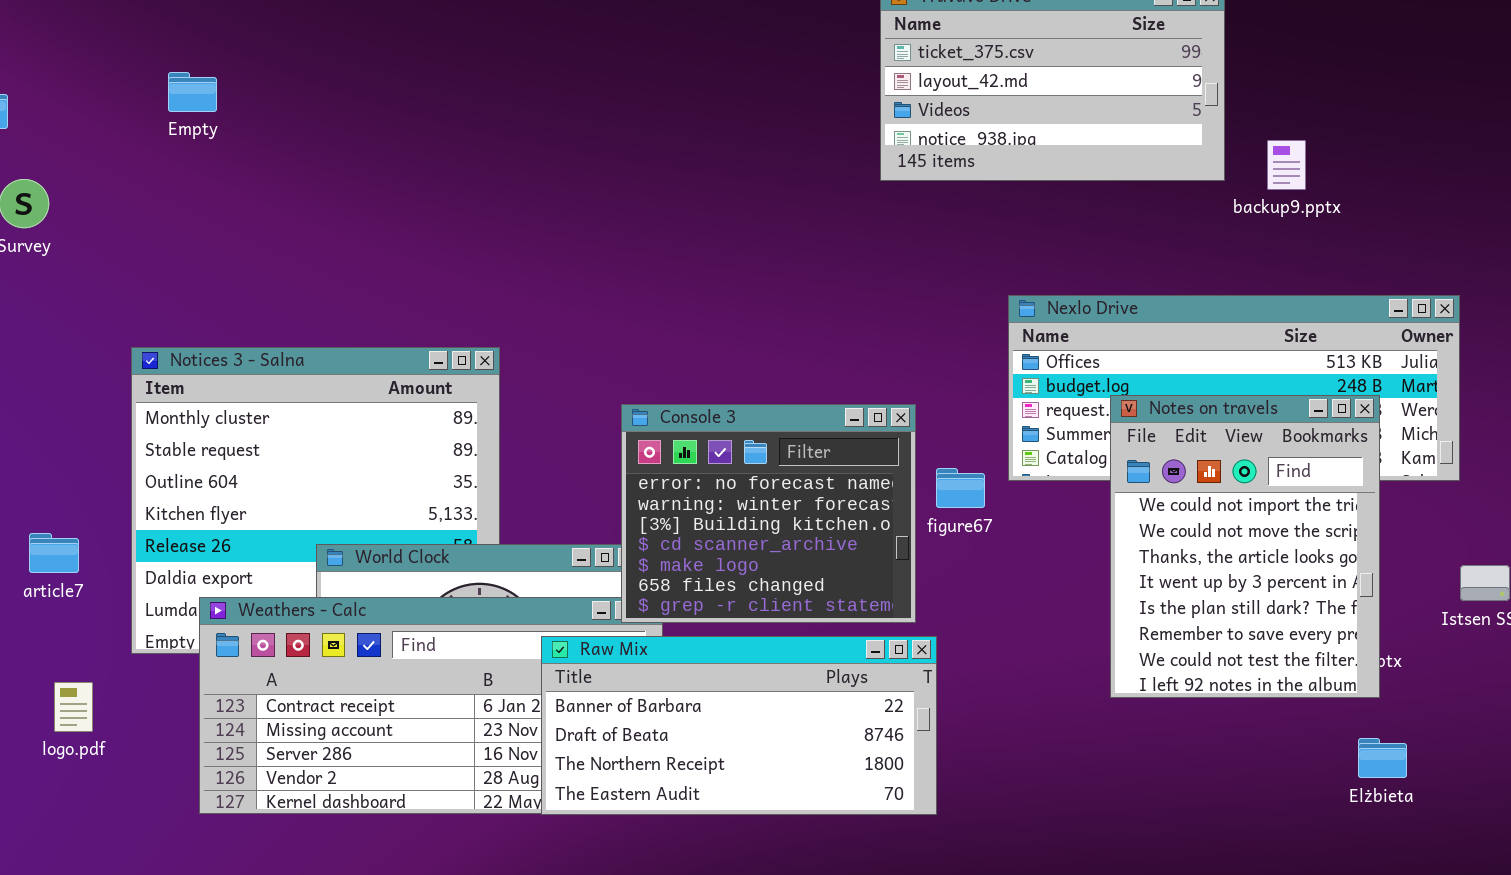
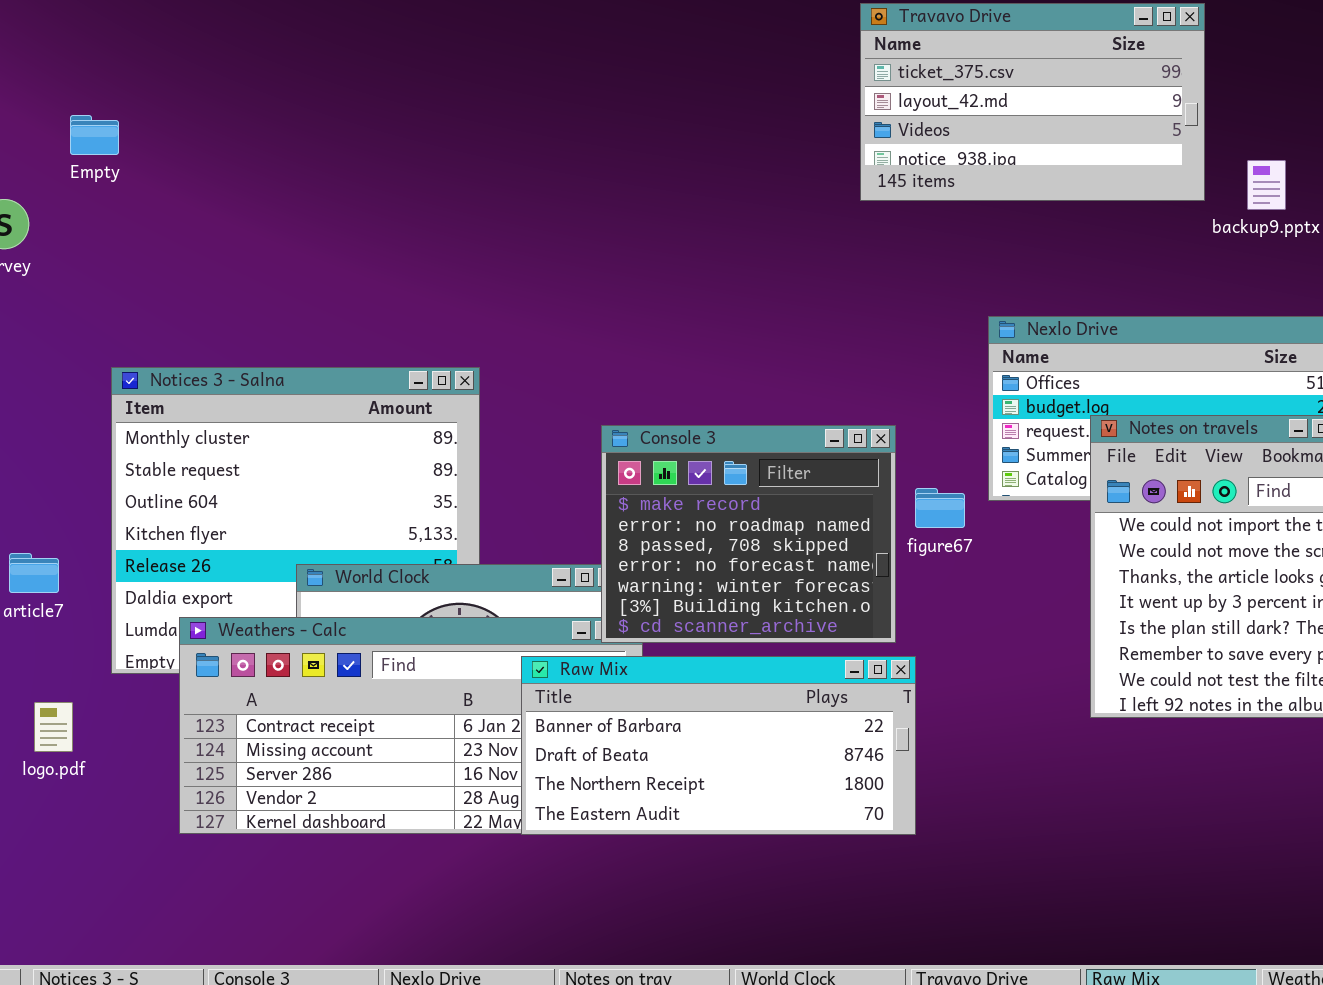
Empty: [168,72,217,112] -> [70,115,119,155], moved
Console 3: [621,404,916,623] -> [601,425,896,643], scrolled up 3 rows

